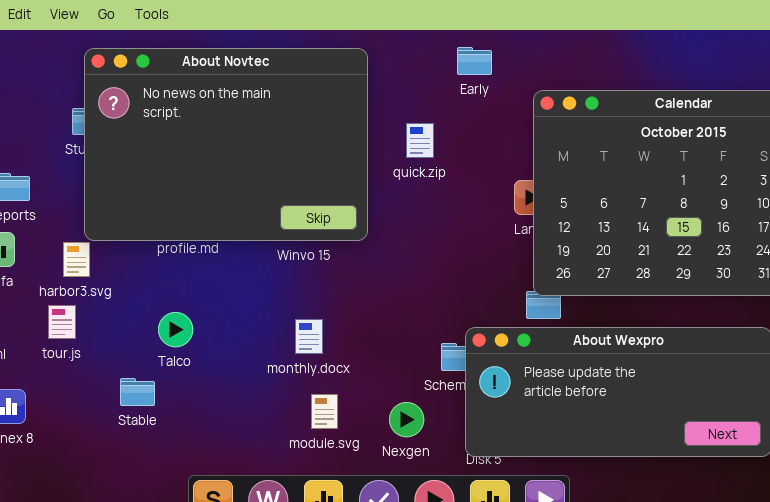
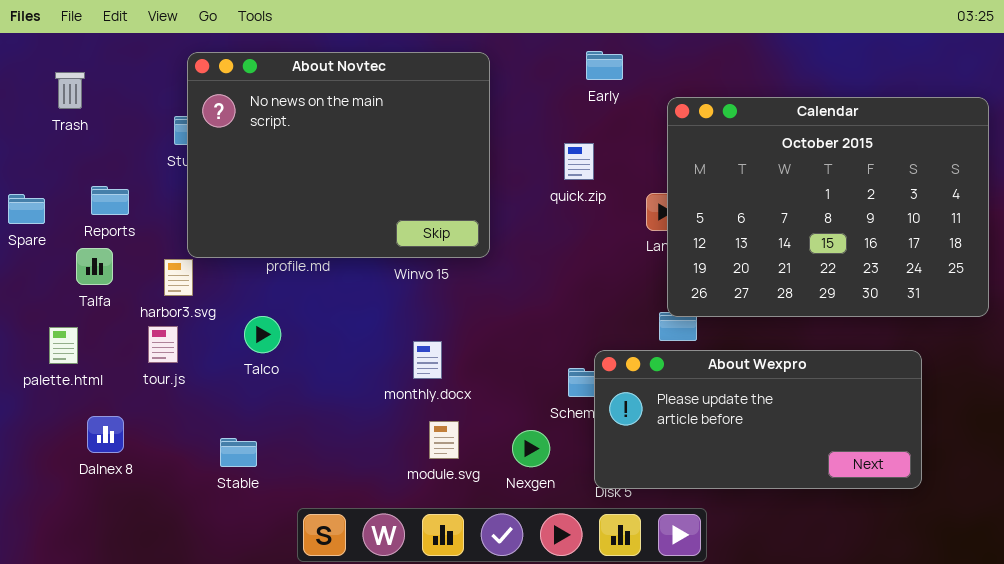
quick.zip: [406,123,434,158] -> [564,143,594,180], moved
Talco: [158,312,193,347] -> [244,316,281,353], moved
Stable: [120,378,155,406] -> [220,438,257,467], moved

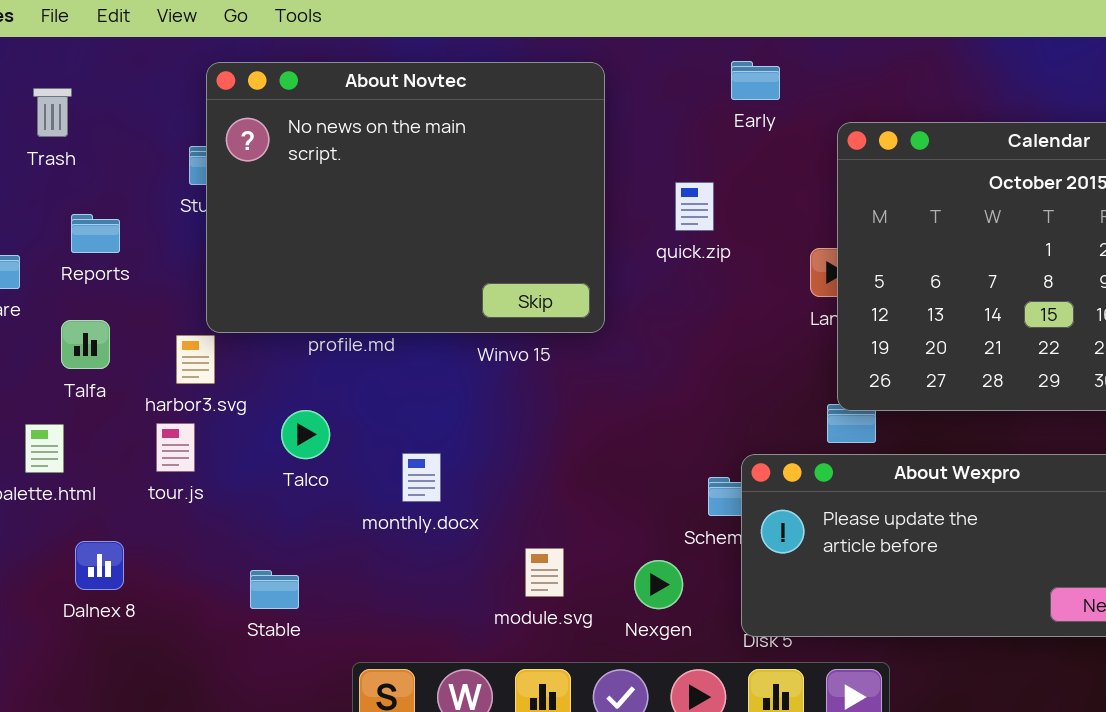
quick.zip: [564,143,594,180] -> [675,182,714,231], moved
Reports: [91,186,129,215] -> [71,214,120,253], moved
monthly.docx: [413,341,442,379] -> [402,453,441,502], moved

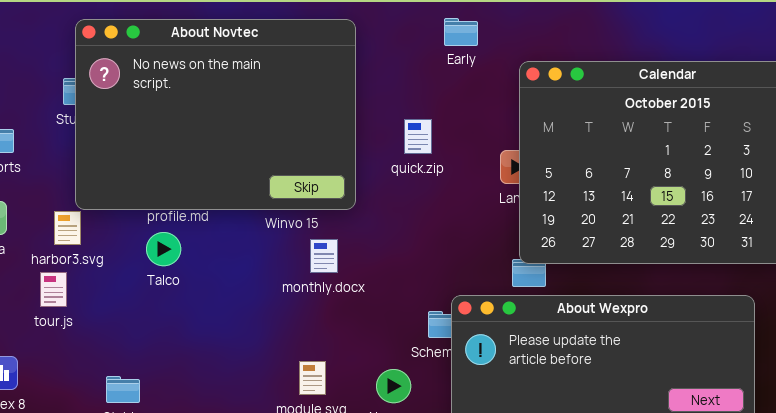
quick.zip: [675,182,714,231] -> [404,119,432,154], moved
Talco: [281,410,330,459] -> [146,232,181,266], moved
monthly.docx: [402,453,441,502] -> [310,239,338,273], moved

